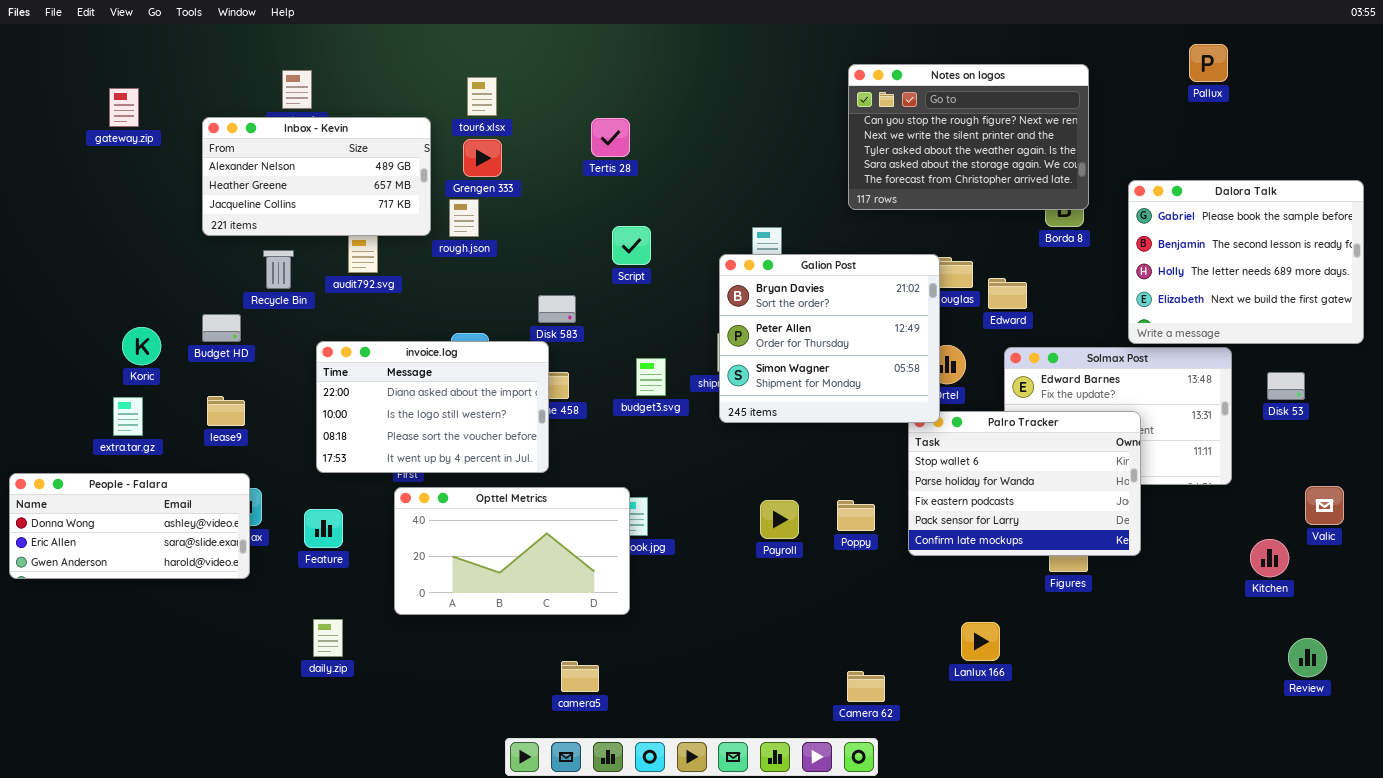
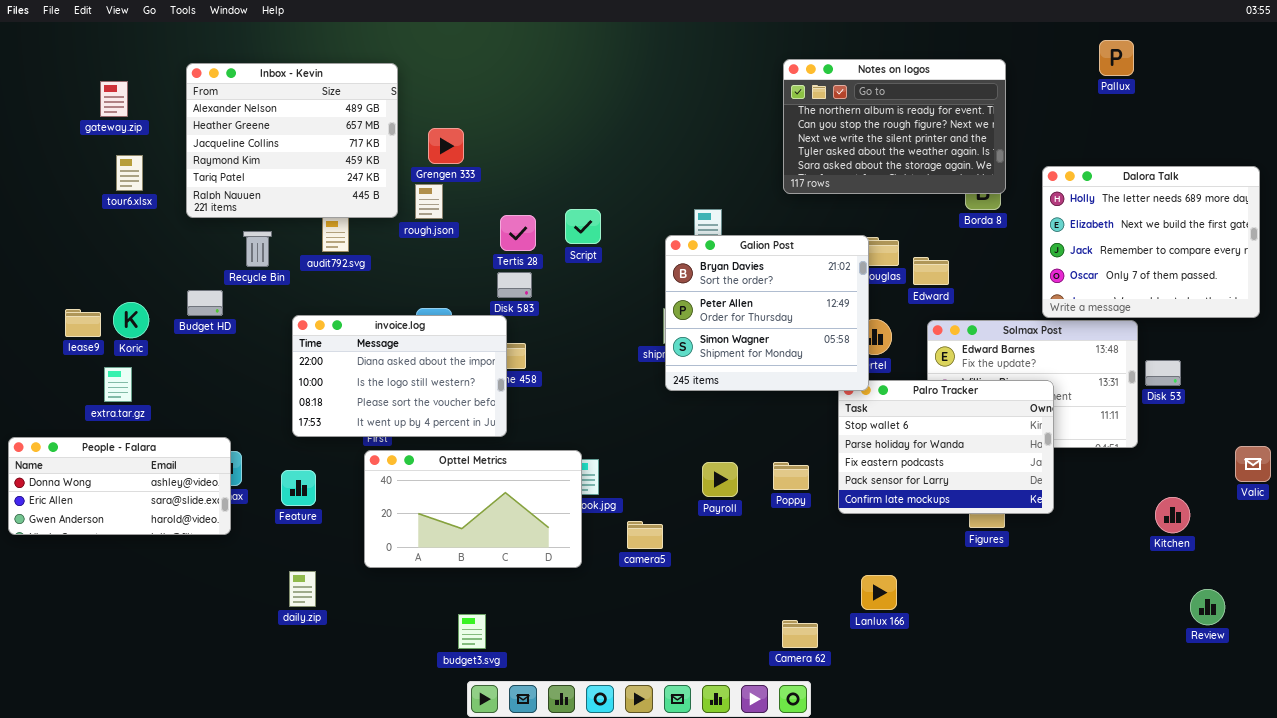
Notes on logos: [848,64,1089,210] -> [783,59,1006,194], scrolled up 1 row
tour6.xlsx: [467,77,497,116] -> [116,155,143,191], moved
Inbox - Kevin: [202,117,431,236] -> [186,63,398,218], resized
Tertis 28: [591,118,630,157] -> [500,215,536,251], moved
Dalora Talk: [1128,180,1364,344] -> [1042,166,1260,318], scrolled down 2 rows
budget3.svg: [636,358,666,396] -> [458,614,486,649], moved
Disk 53: [1267,372,1305,400] -> [1145,360,1181,386], moved
lease9: [207,396,245,426] -> [65,309,101,337], moved
Valic: [1305,486,1344,525] -> [1235,446,1271,482], moved
Lanlux 166: [961,622,1000,661] -> [861,575,897,610], moved
camera5: [561,661,599,692] -> [627,521,663,549], moved

